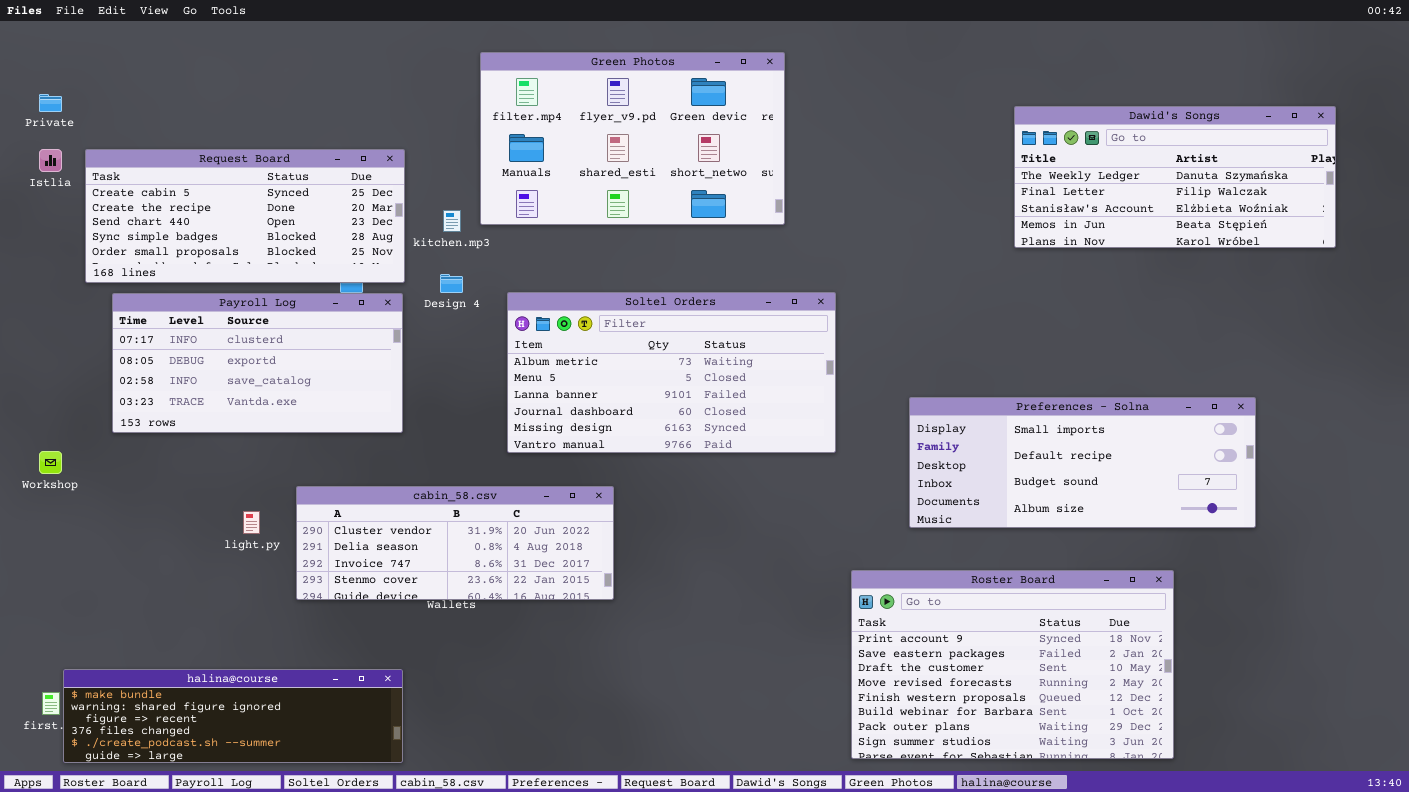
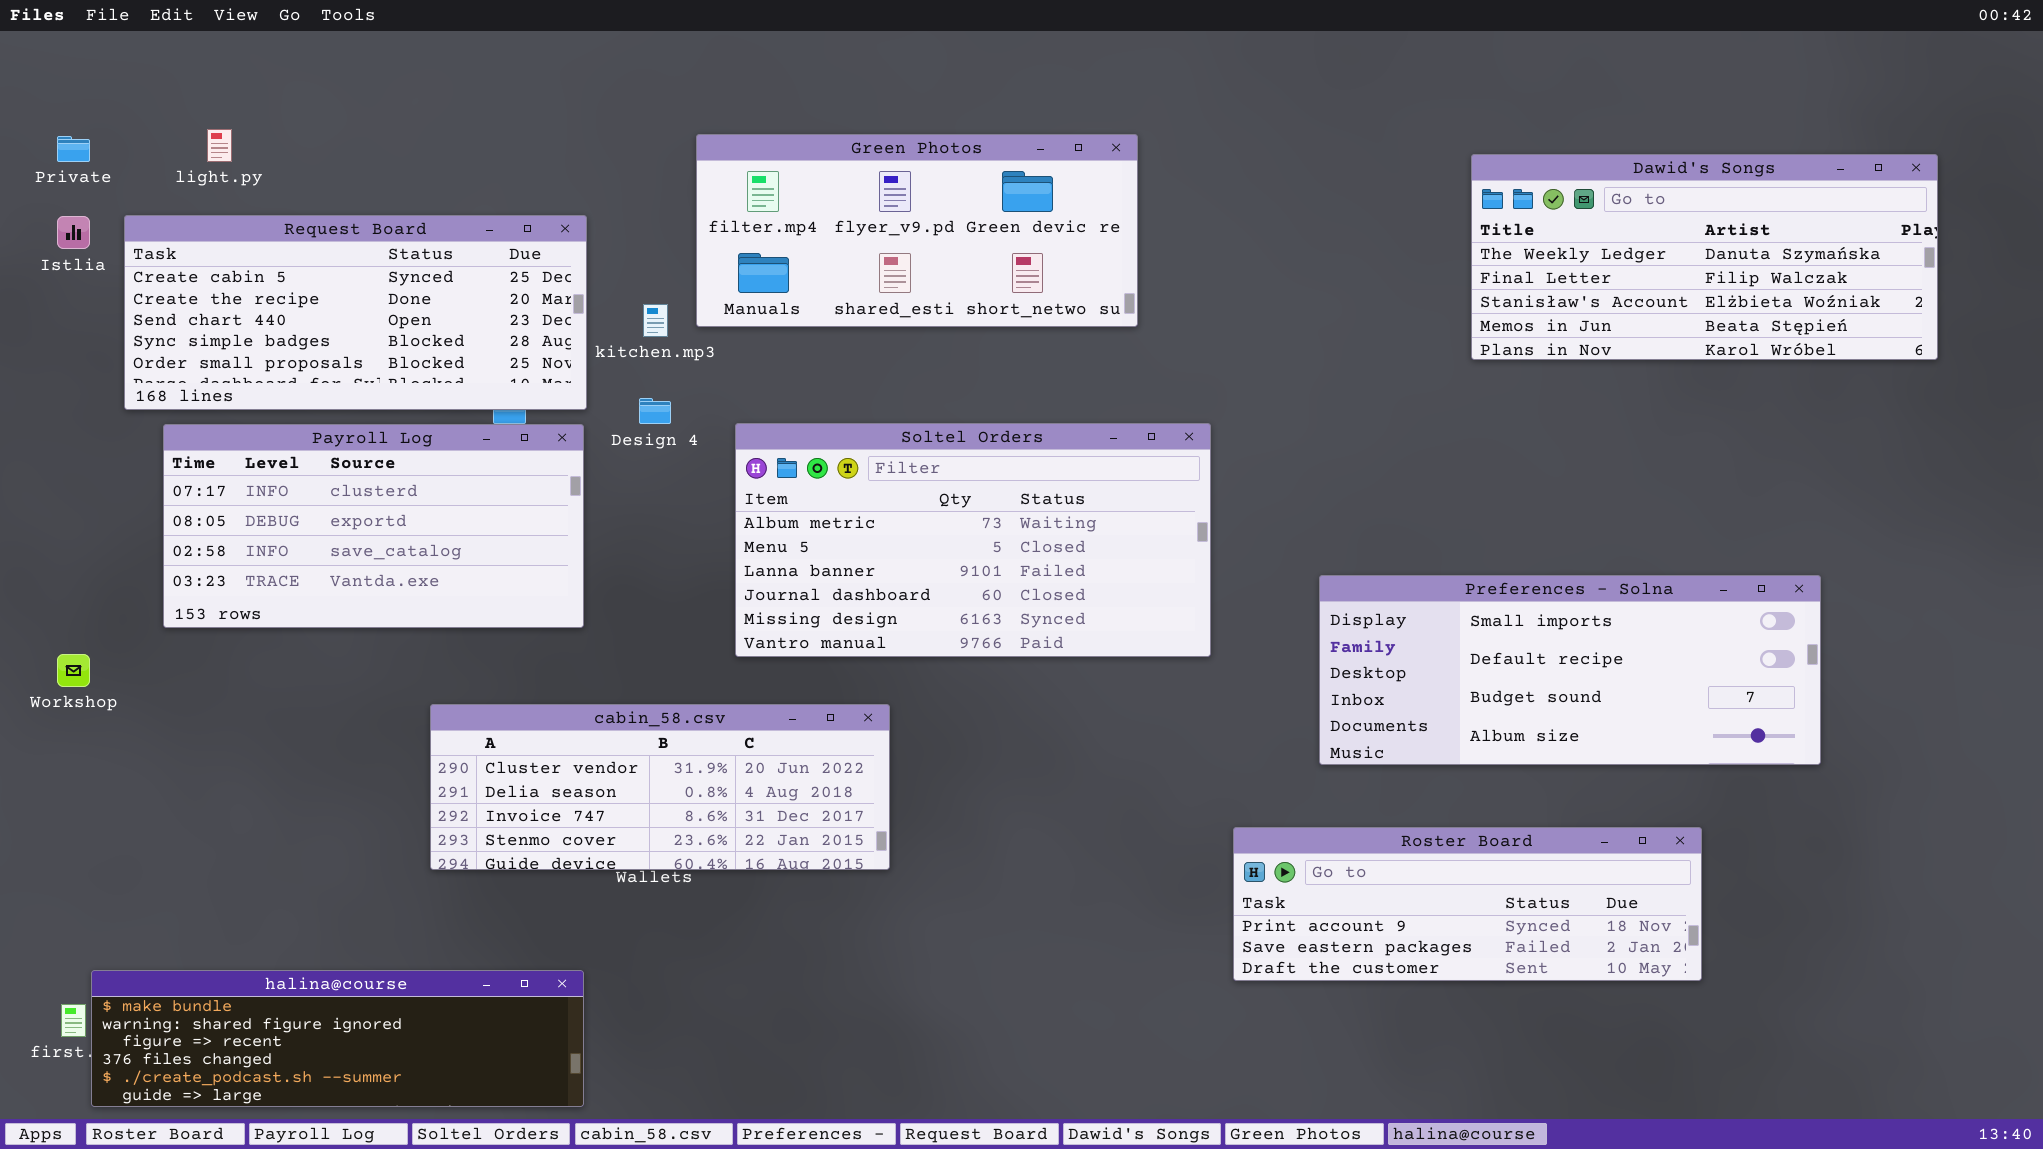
Green Photos: [480,52,785,225] -> [696,134,1138,327], resized
light.py: [243,511,260,534] -> [207,129,232,162], moved
Roster Board: [851,570,1174,759] -> [1233,827,1702,981], resized

